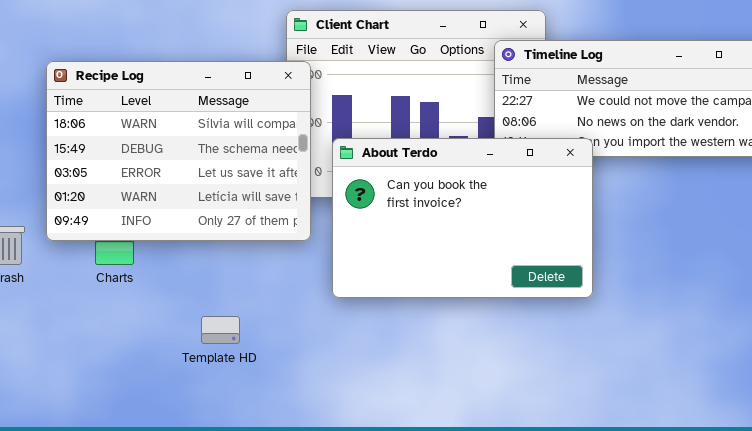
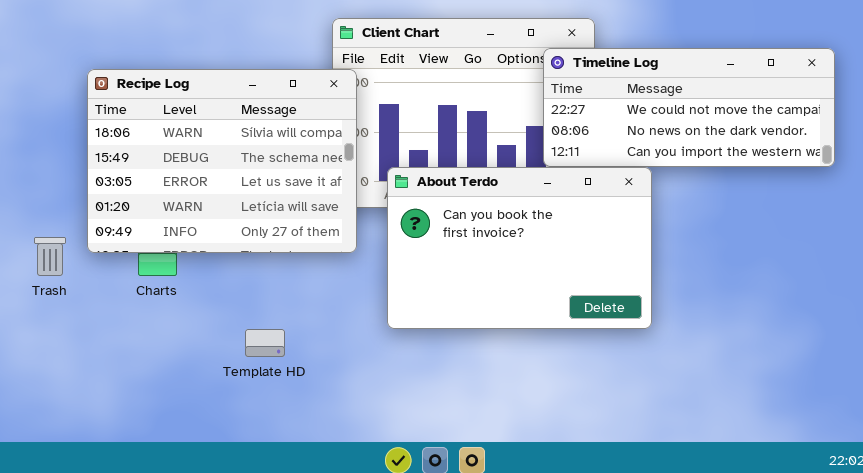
About Terdo: [332,138,593,298] -> [387,167,652,329], moved

